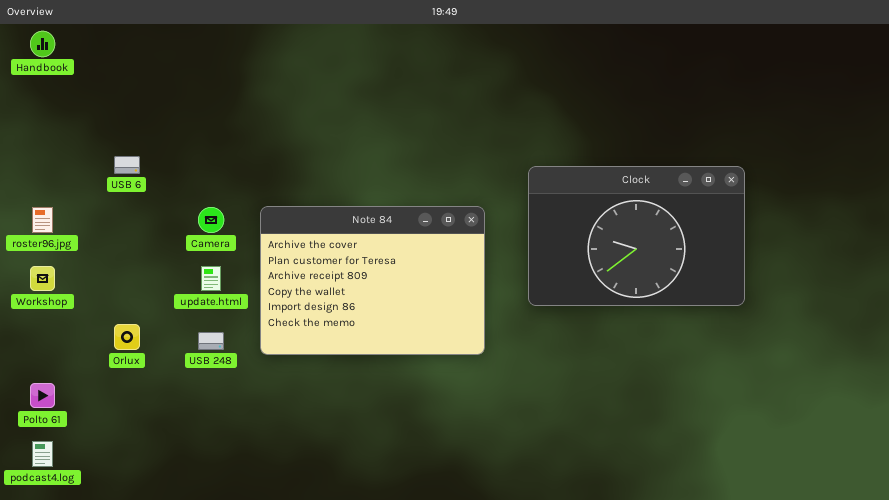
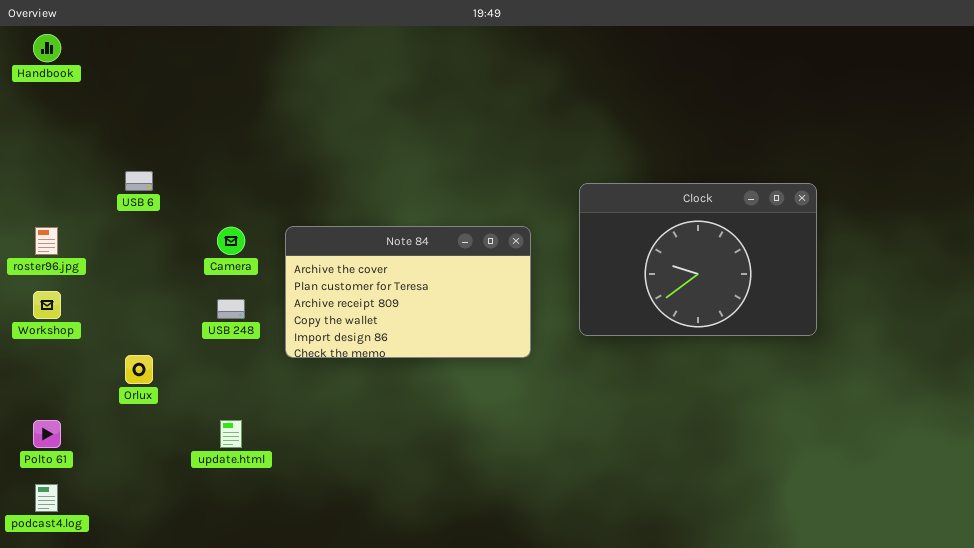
Note 84: [260,206,485,355] -> [285,226,531,358], resized
update.html: [201,266,221,291] -> [220,420,242,448], moved
USB 248: [198,332,224,350] -> [217,299,245,319], moved

